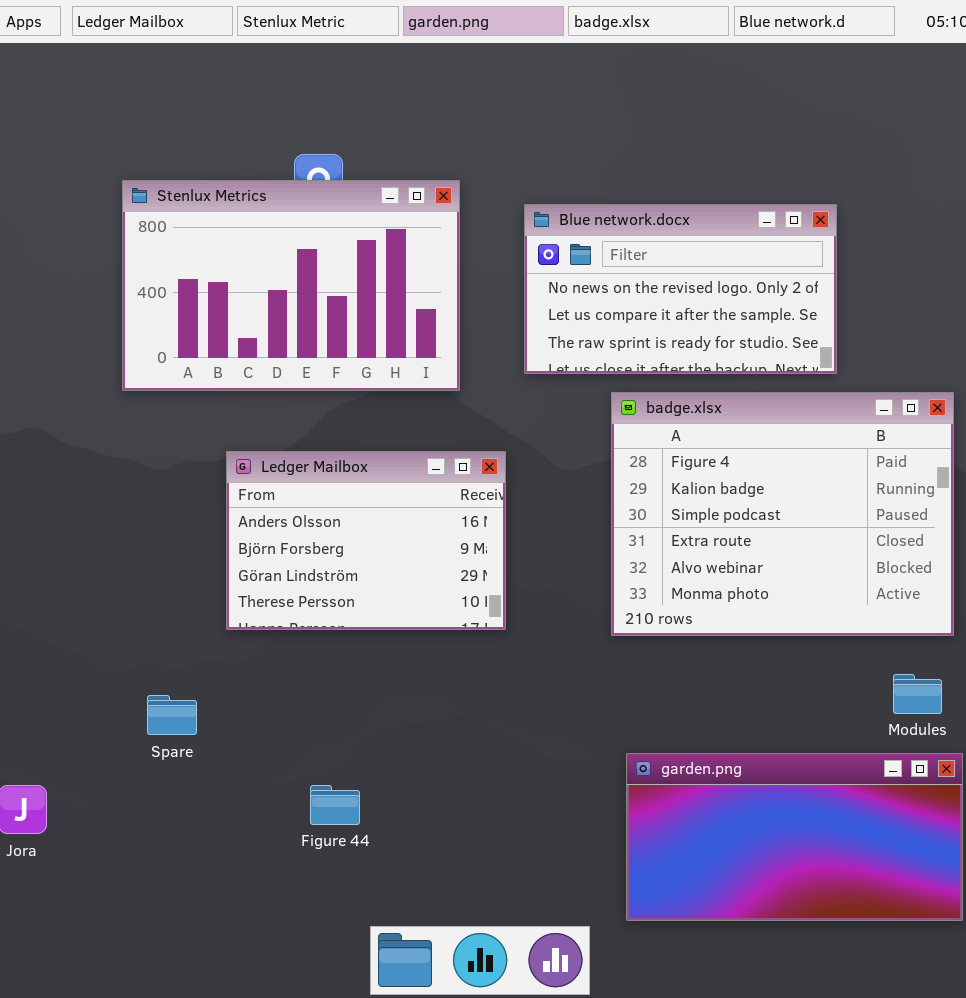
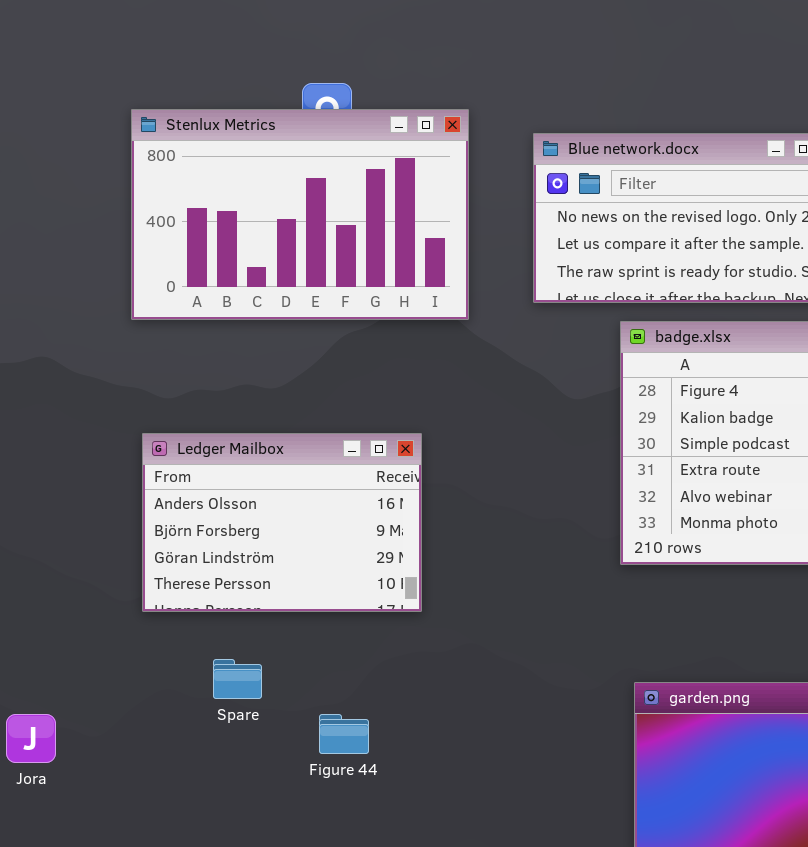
Ledger Mailbox: [226,451,506,630] -> [142,433,422,612], moved
Spare: [147,695,197,735] -> [213,659,262,699], moved

